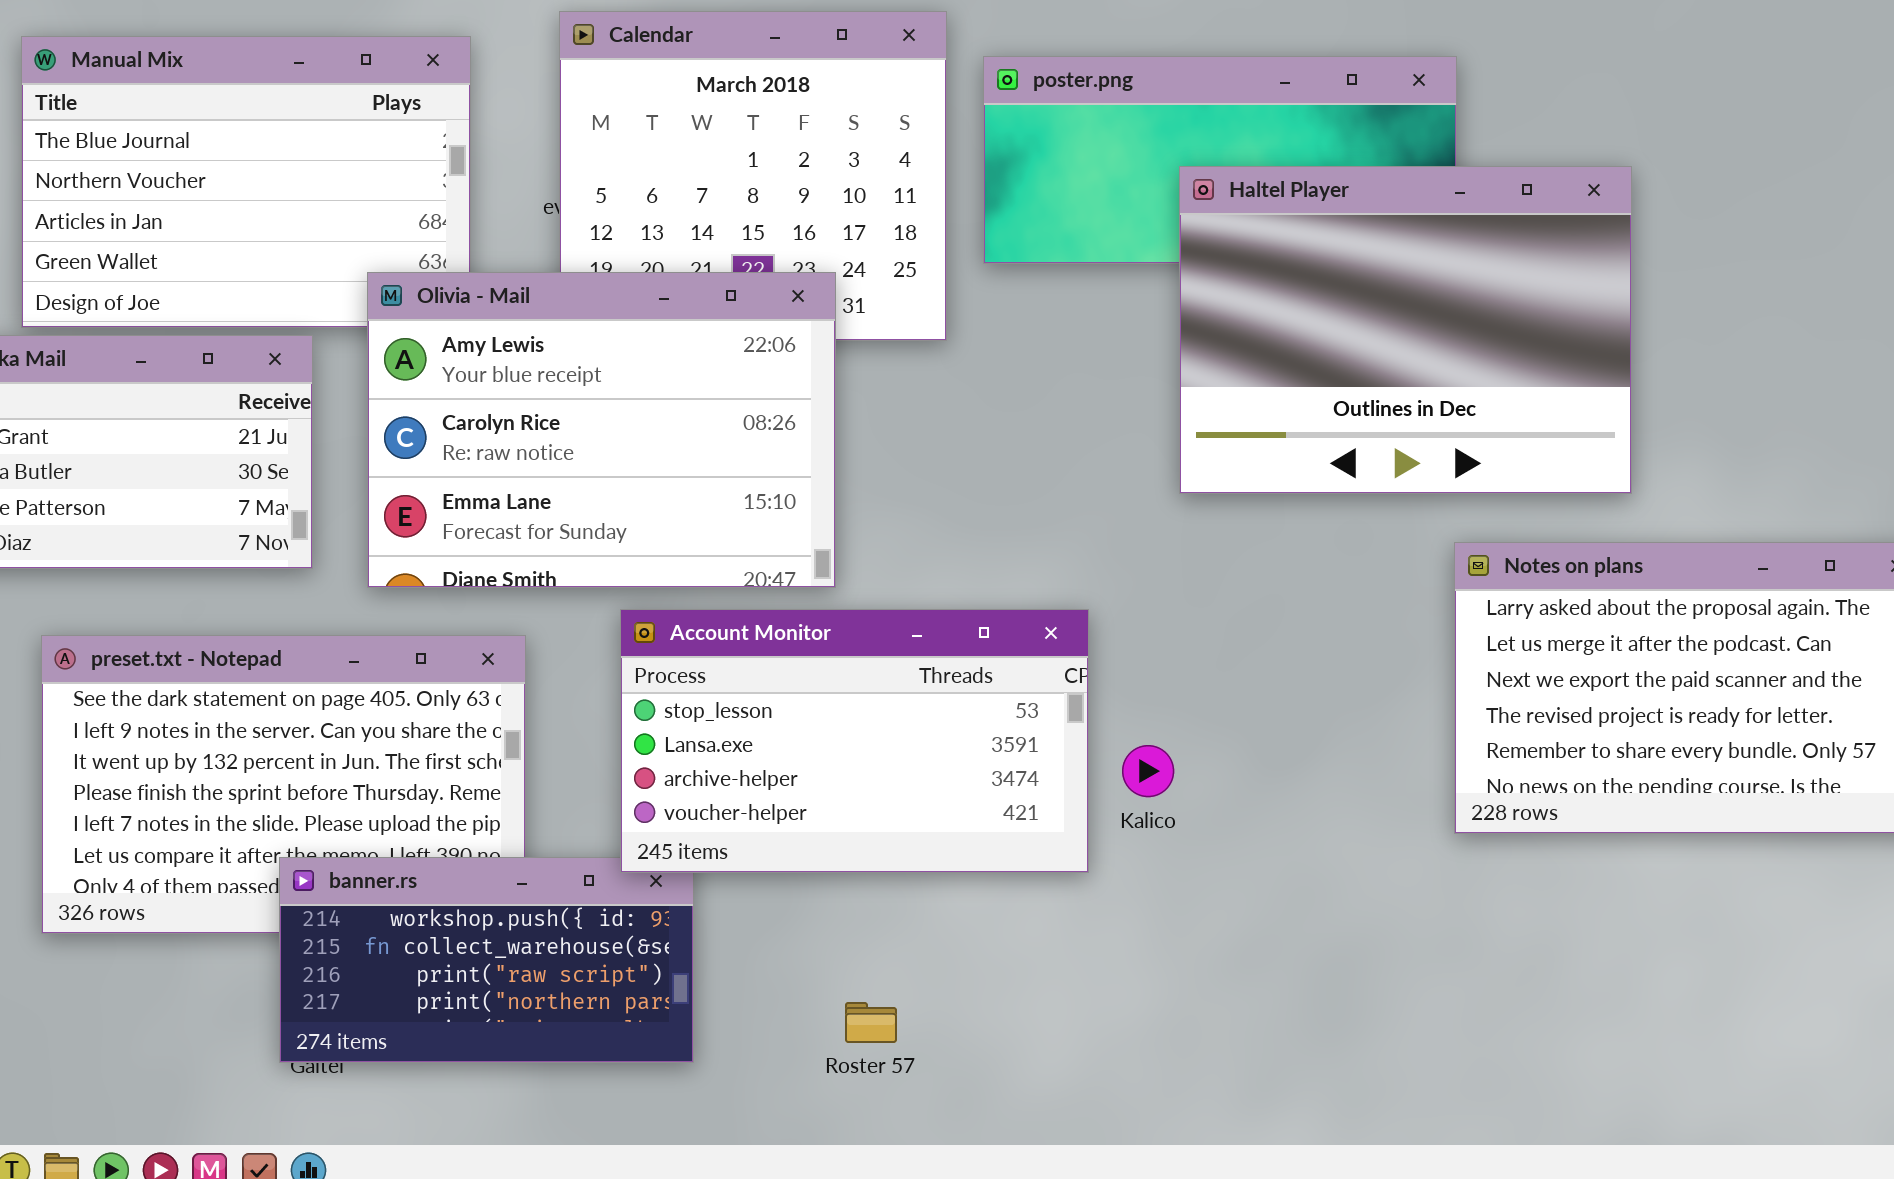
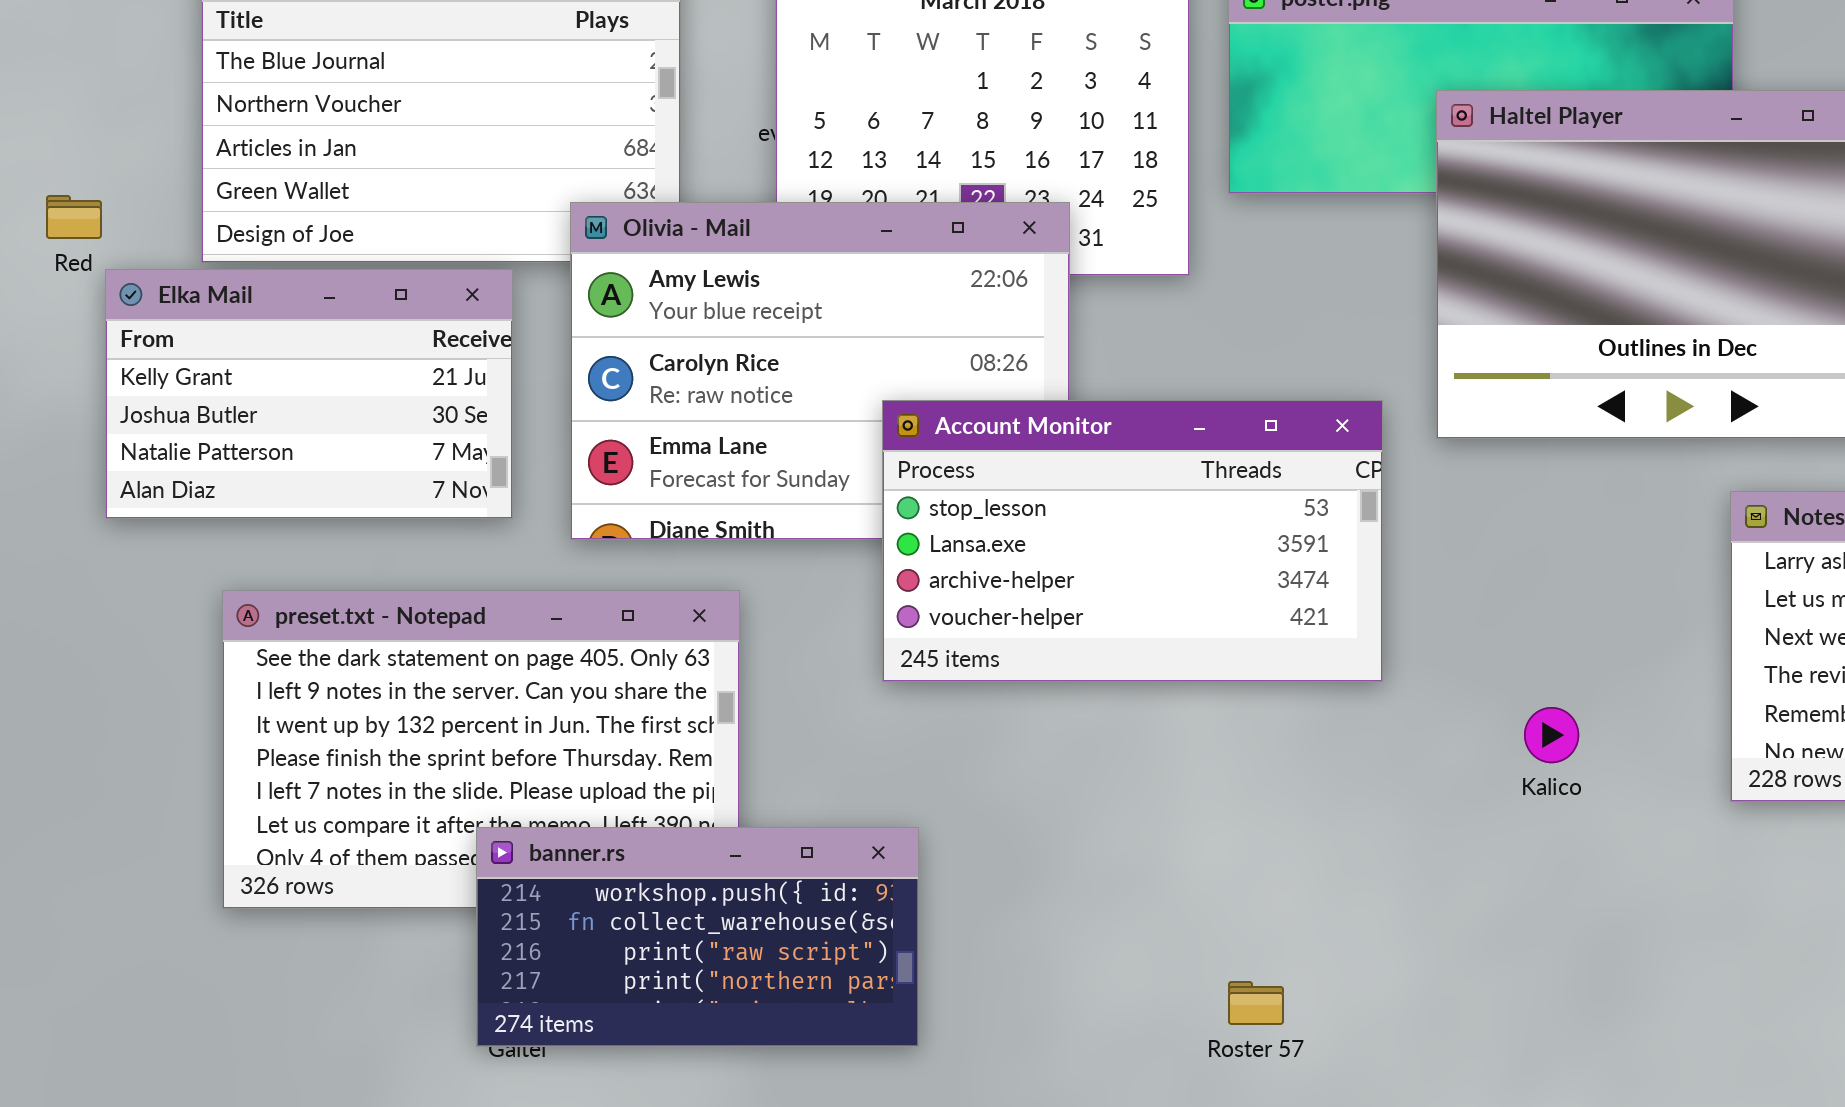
Account Monitor: [620,609,1089,873] -> [882,400,1383,682], moved
Kalico: [1122,745,1174,797] -> [1524,707,1579,763], moved
Roster 57: [845,1002,897,1043] -> [1228,981,1284,1025], moved

